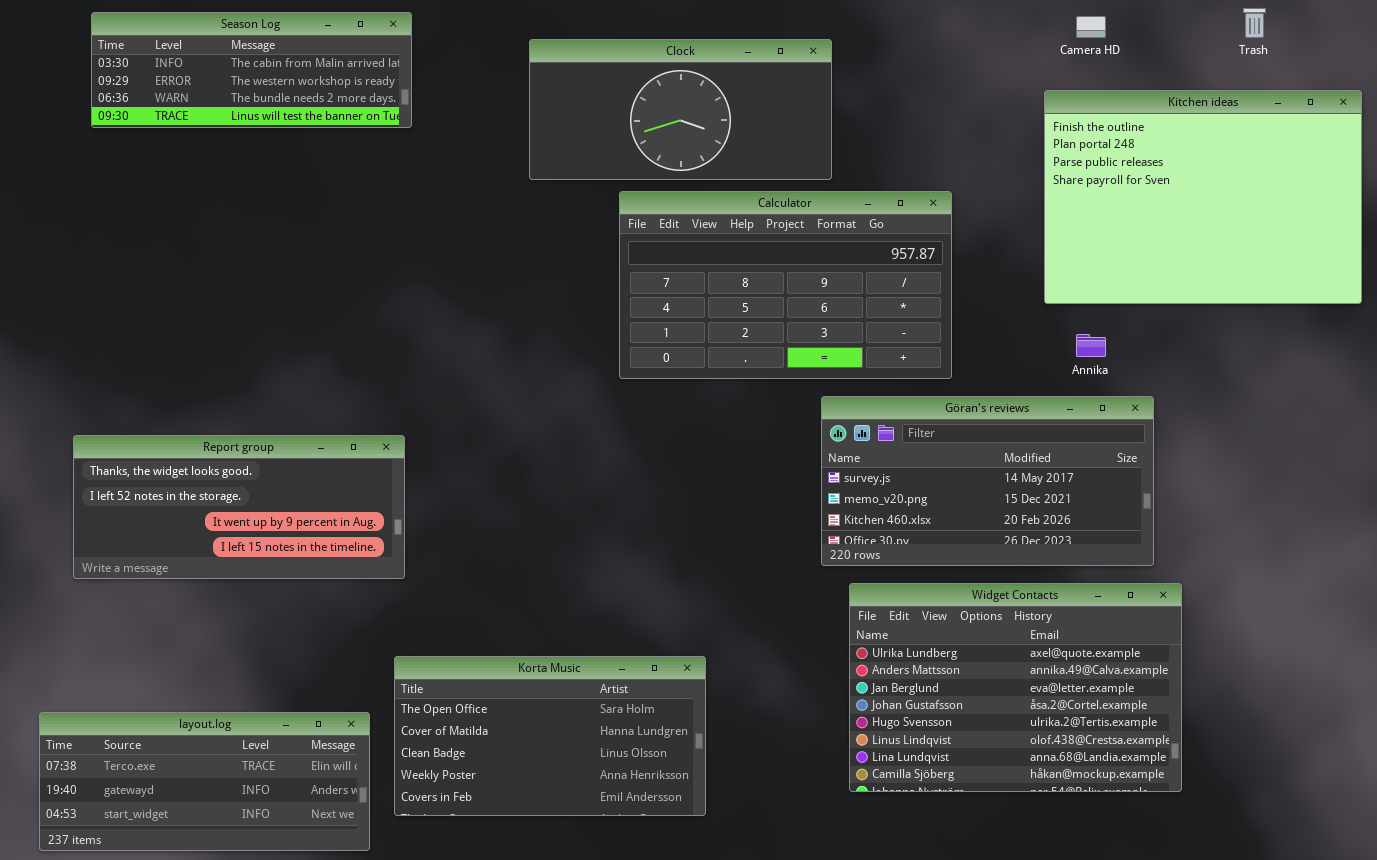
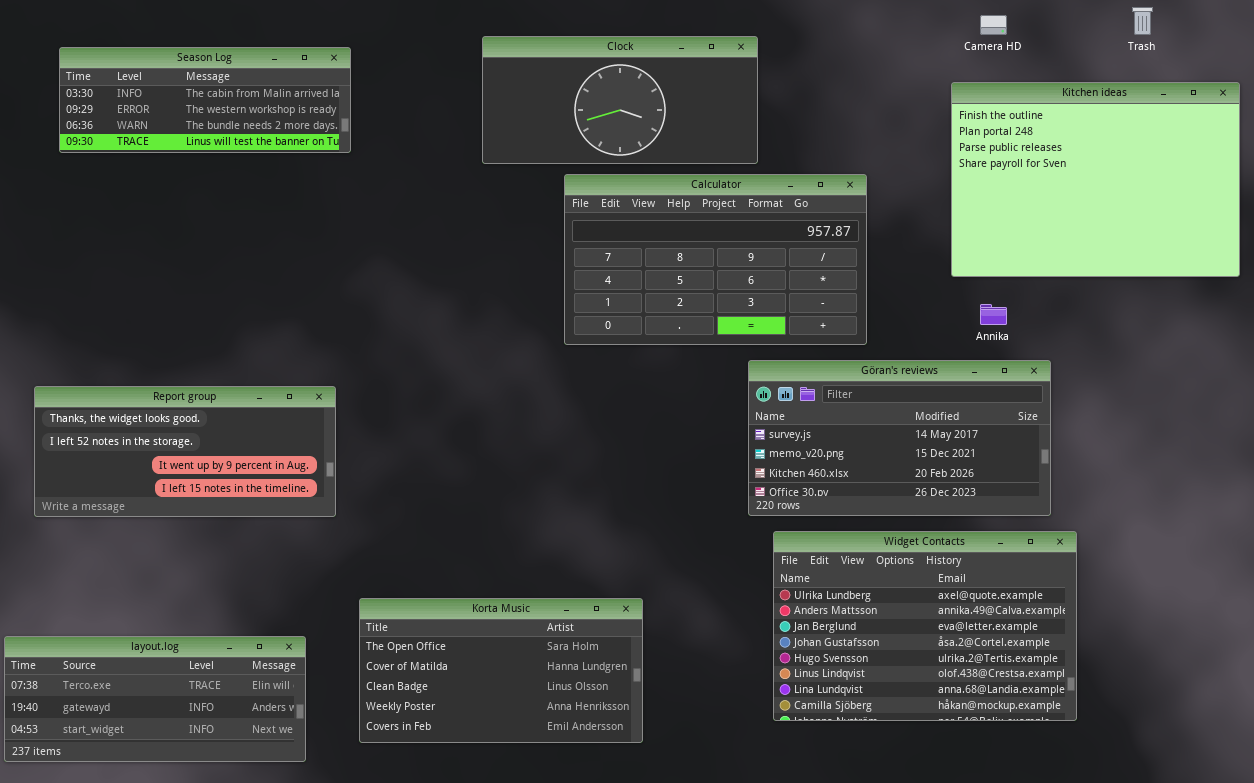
Season Log: [91,12,412,128] -> [59,47,351,153], moved
Report group: [73,435,405,579] -> [34,386,336,517], moved
layout.log: [39,712,370,851] -> [4,636,306,762], moved

